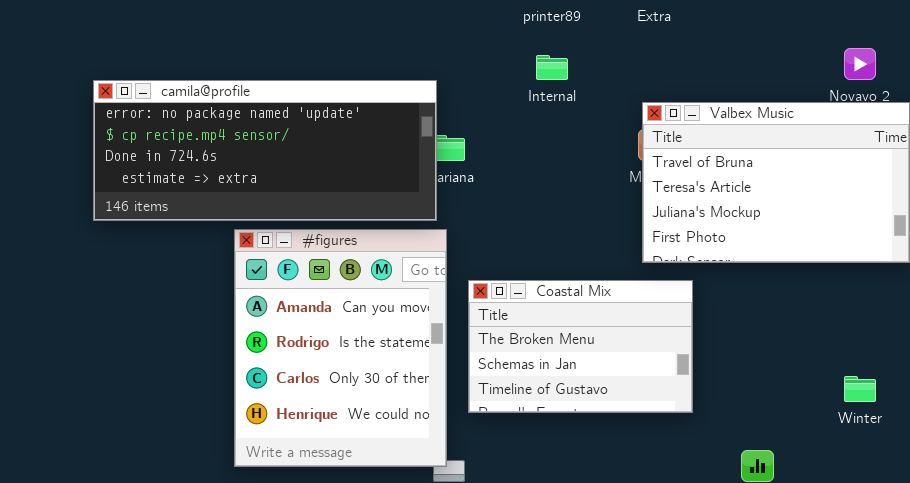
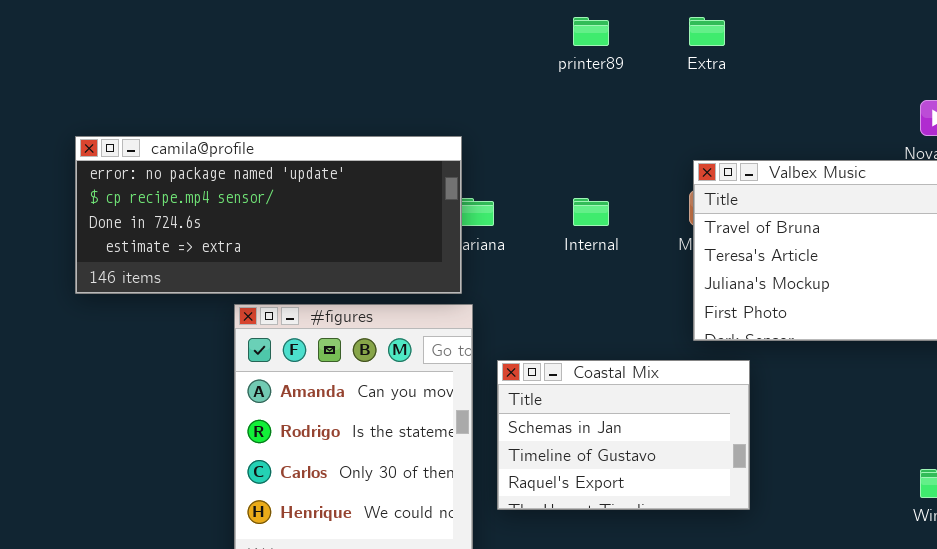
Internal: [536,55,568,80] -> [573,198,609,226], moved
Coastal Mix: [468,280,693,413] -> [497,360,750,510], scrolled down 1 row

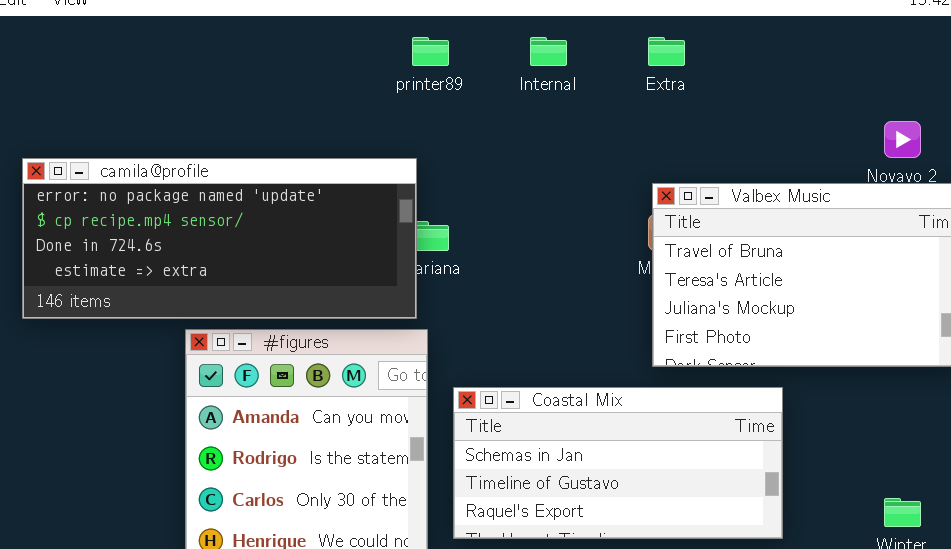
printer89: [573,17,609,46] -> [412,37,449,66], moved
Internal: [573,198,609,226] -> [530,37,567,66], moved
Coastal Mix: [497,360,750,510] -> [453,387,783,539], resized

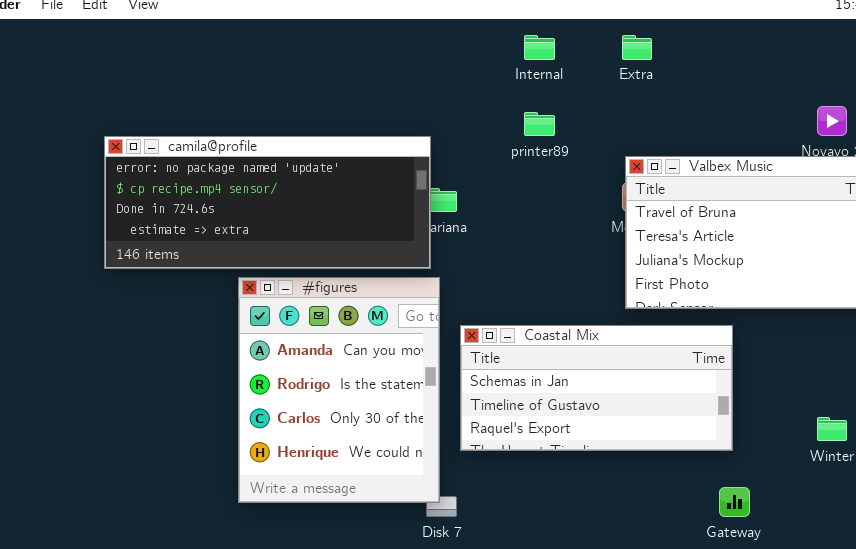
printer89: [412,37,449,66] -> [524,112,555,136], moved

